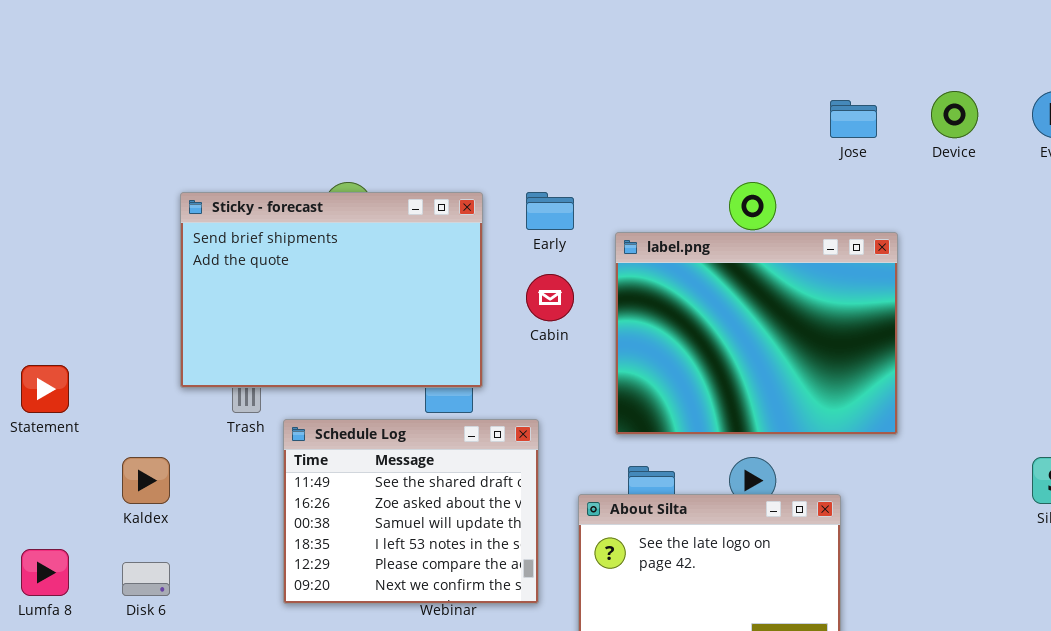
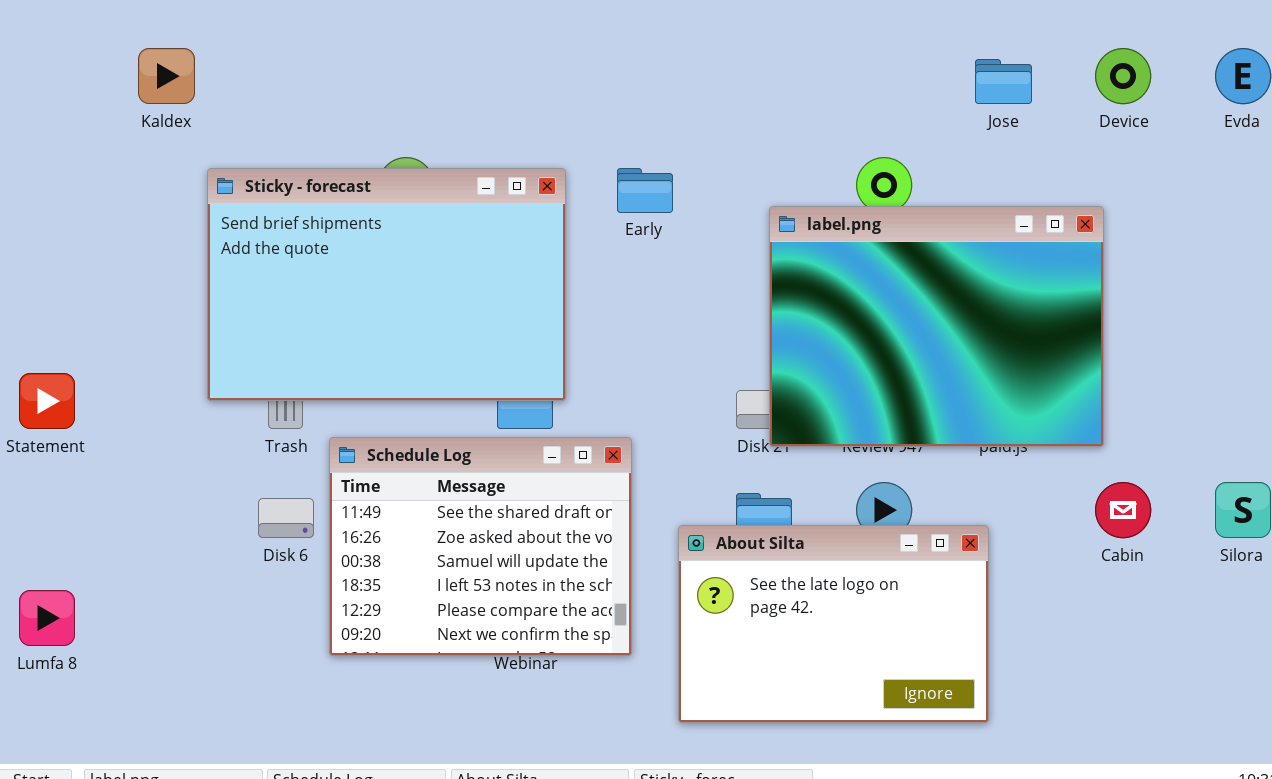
label.png: [615,232,898,435] -> [769,206,1104,447], moved
Cabin: [526,274,574,321] -> [1095,482,1151,538], moved
Kaldex: [122,457,170,504] -> [138,48,195,104], moved
Disk 6: [122,562,170,596] -> [258,498,314,538], moved

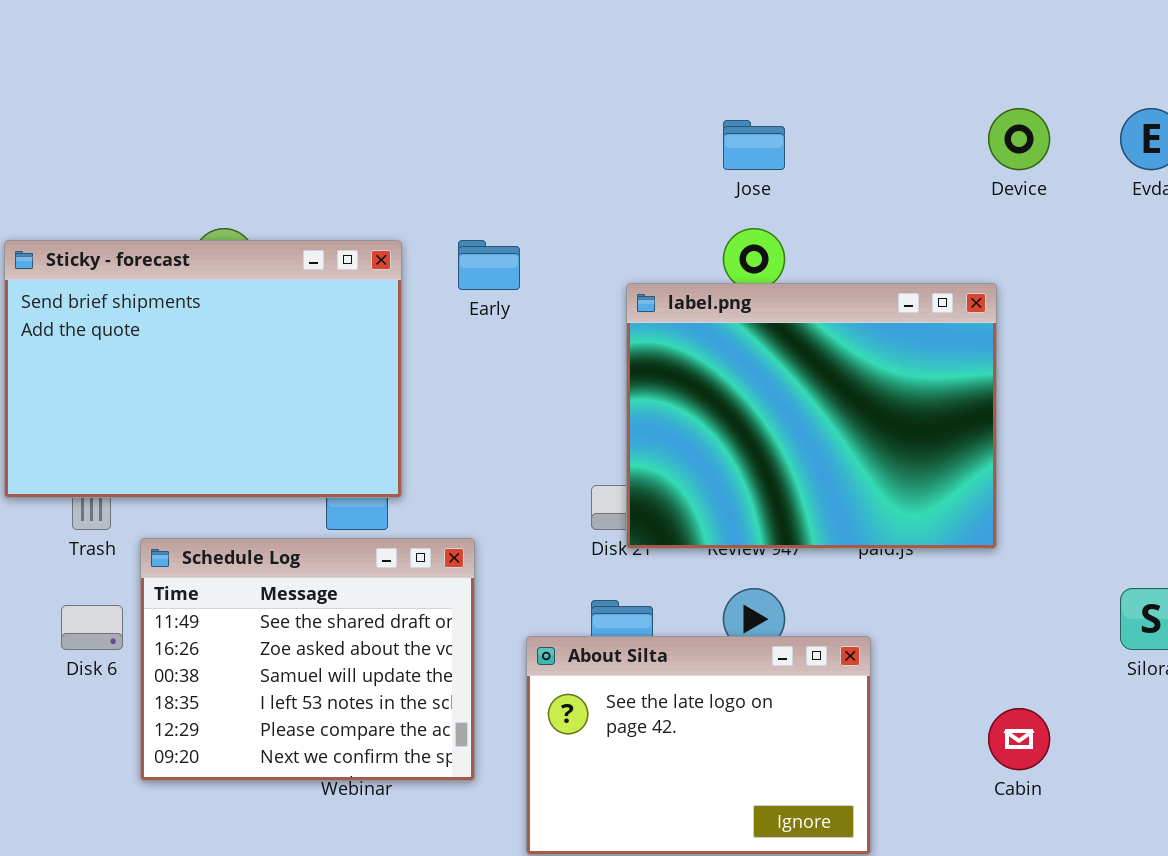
Jose: [975,59,1032,104] -> [723,120,785,170], moved
Cabin: [1095,482,1151,538] -> [988,708,1050,770], moved

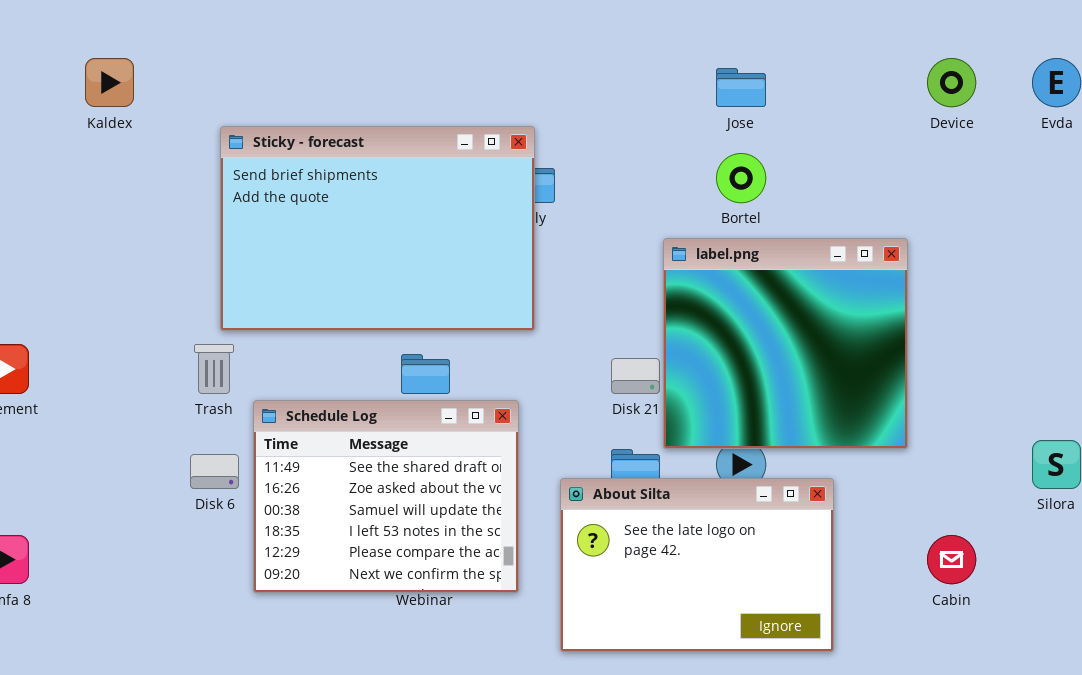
Sticky - forecast: [4,240,402,498] -> [220,126,535,331], moved
label.png: [626,283,997,549] -> [663,238,908,449], moved, resized

